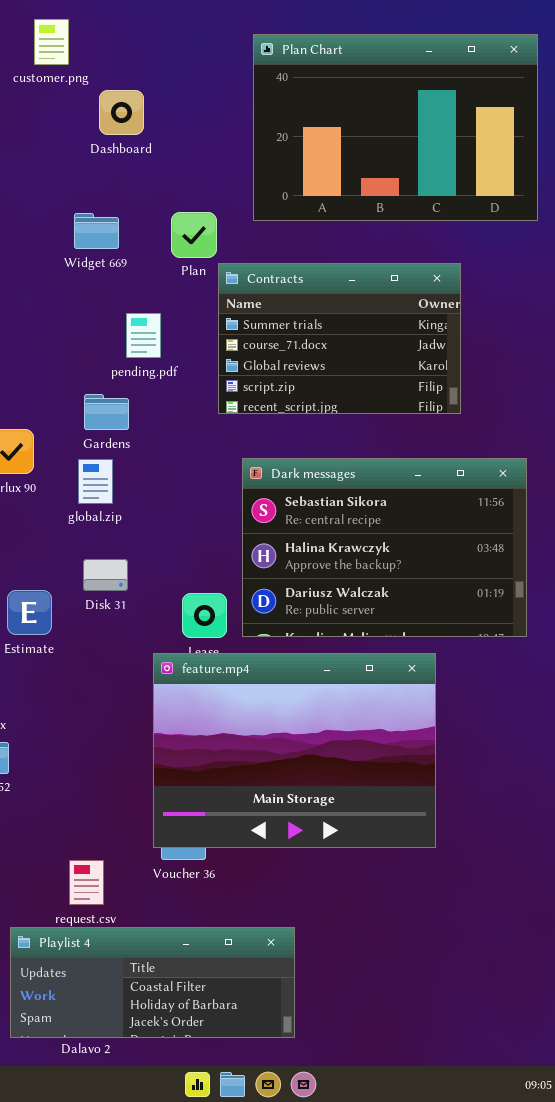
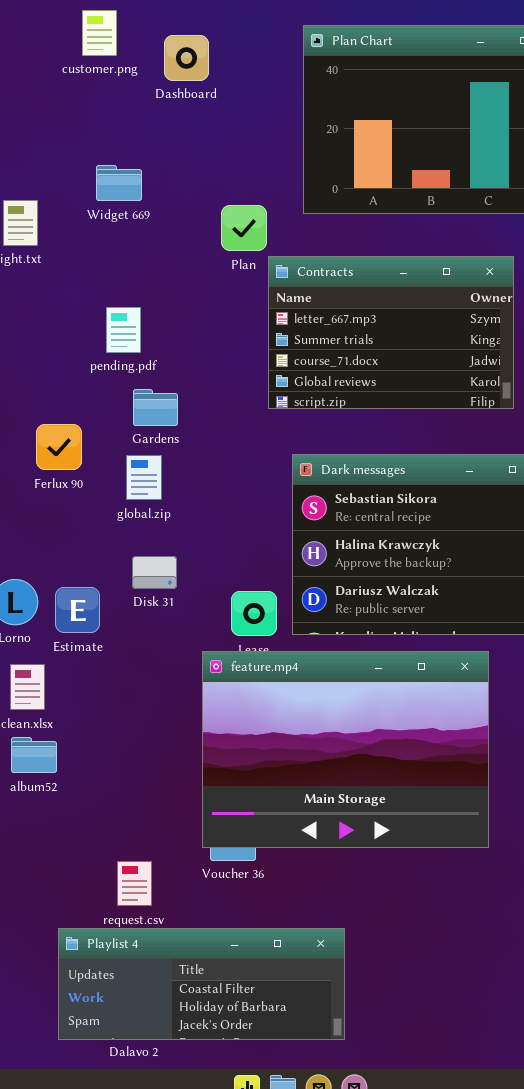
Dashboard: [99,90,144,135] -> [164,35,209,81], moved
Widget 669: [74,213,119,249] -> [96,165,142,201], moved
Contracts: [218,263,461,414] -> [268,256,514,409], scrolled up 1 row
pending.pdf: [126,313,161,358] -> [106,307,141,353], moved

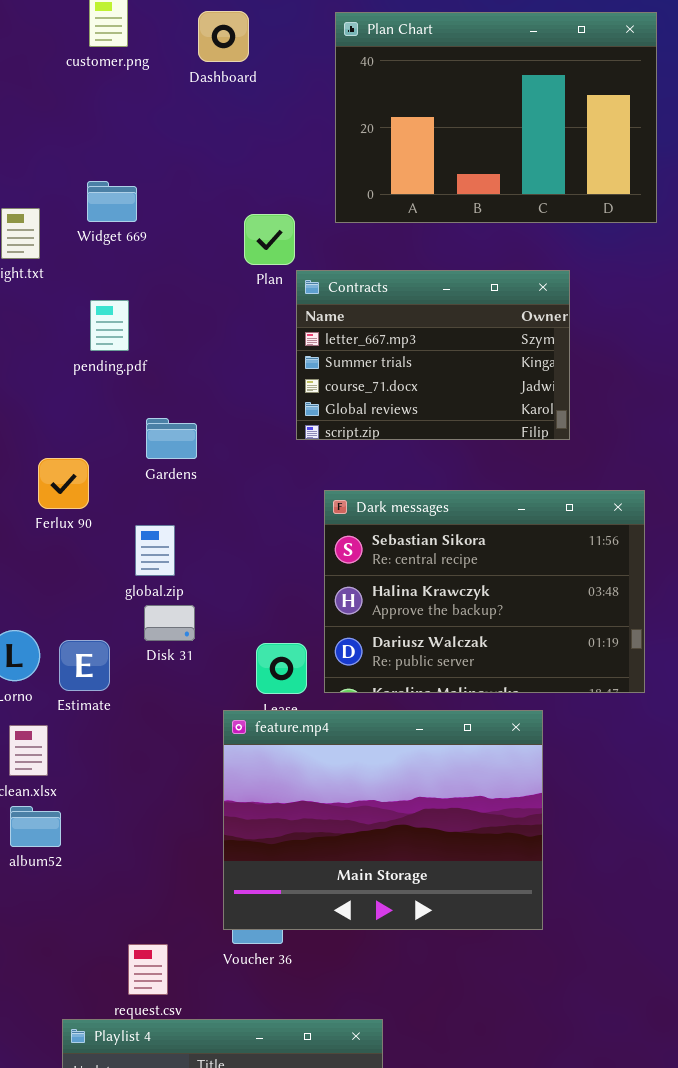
Dashboard: [164,35,209,81] -> [198,11,249,62], moved
Widget 669: [96,165,142,201] -> [87,181,137,222], moved
pending.pdf: [106,307,141,353] -> [90,300,129,351], moved
global.zip: [126,455,162,500] -> [135,525,175,576], moved

